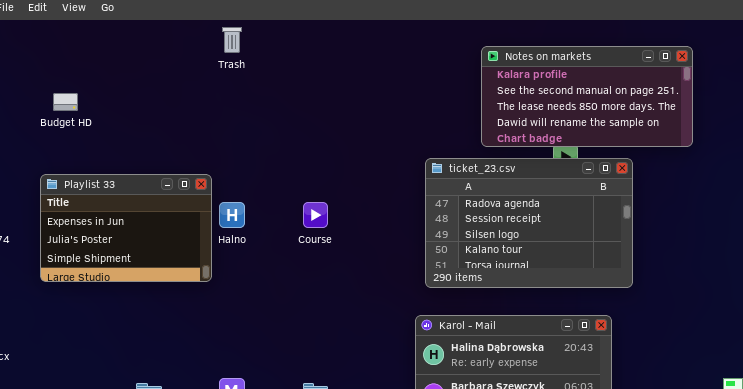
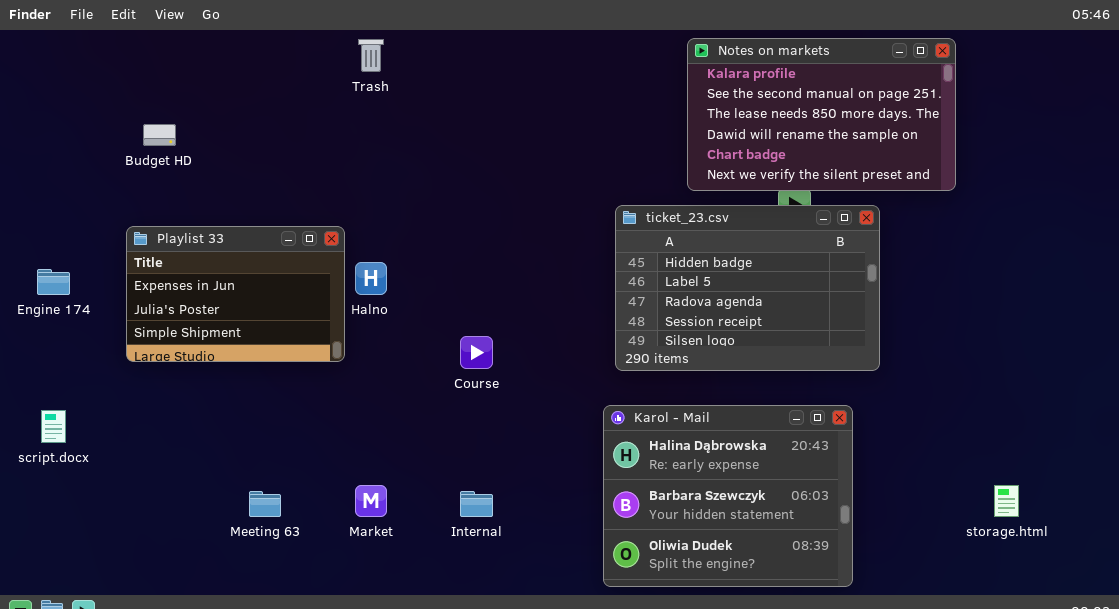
Notes on markets: [481,46,693,147] -> [687,38,956,191], resized
ticket_23.csv: [425,158,633,288] -> [615,205,880,371], scrolled up 2 rows
Course: [303,202,328,228] -> [460,336,493,369], moved

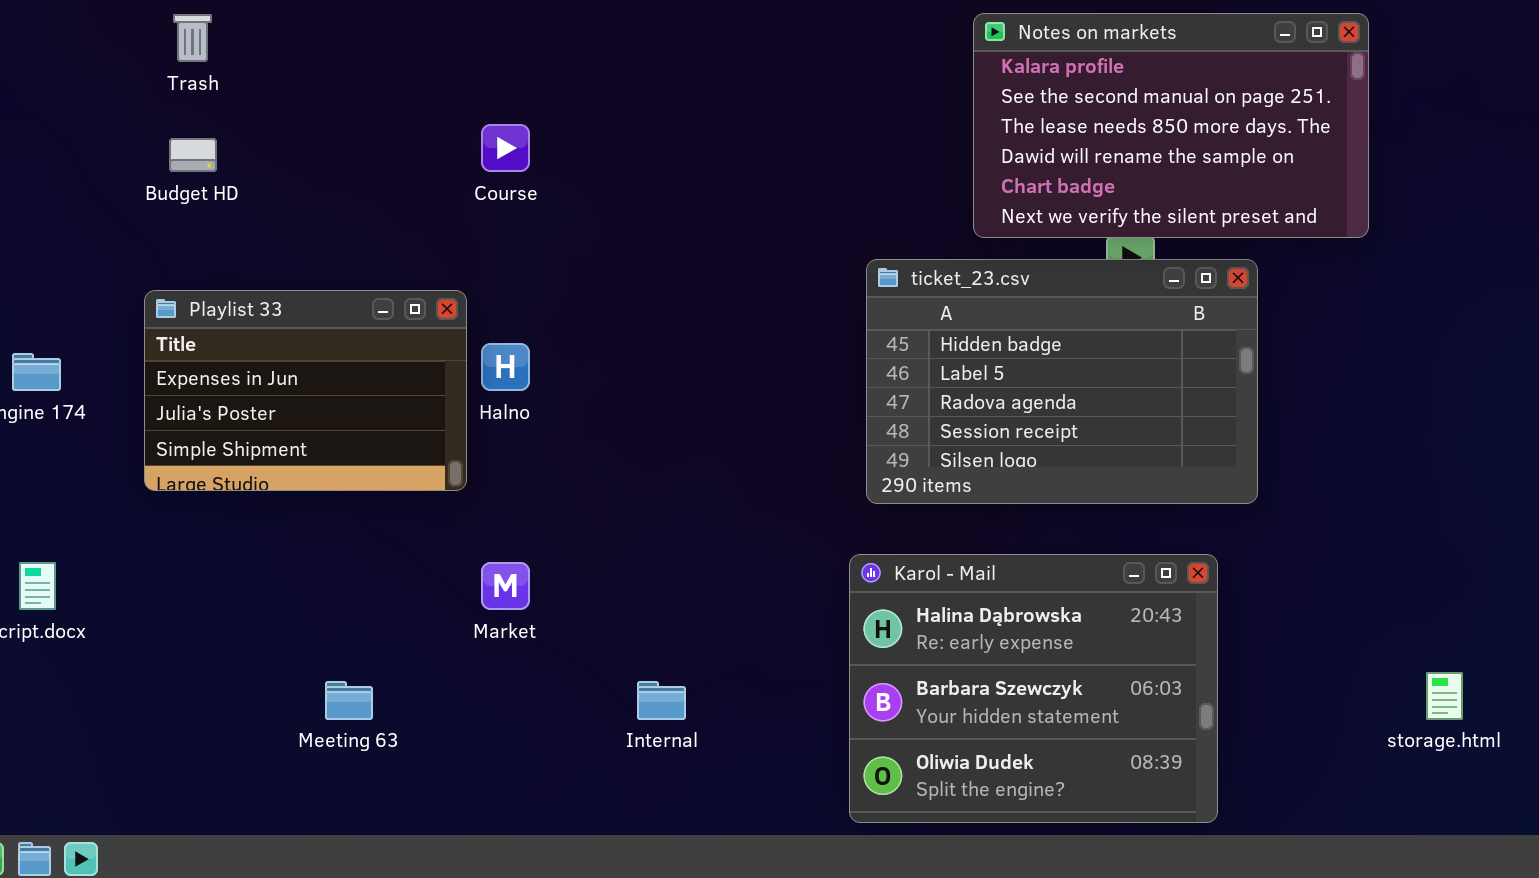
Trash: [358,39,384,72] -> [173,14,212,62], moved
Course: [460,336,493,369] -> [481,124,530,172], moved
Market: [355,485,387,517] -> [481,562,530,610], moved

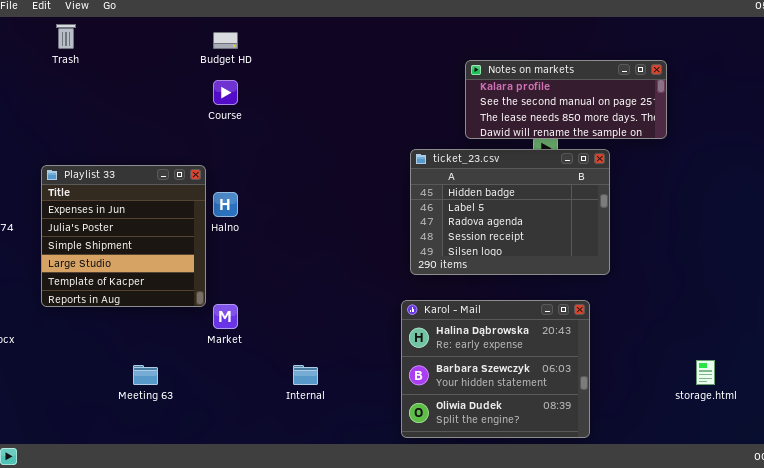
Notes on markets: [973,13,1369,238] -> [465,60,667,139], resized
Budget HD: [169,138,217,172] -> [213,32,238,49], moved
Playlist 33: [144,290,467,491] -> [41,165,206,307], resized

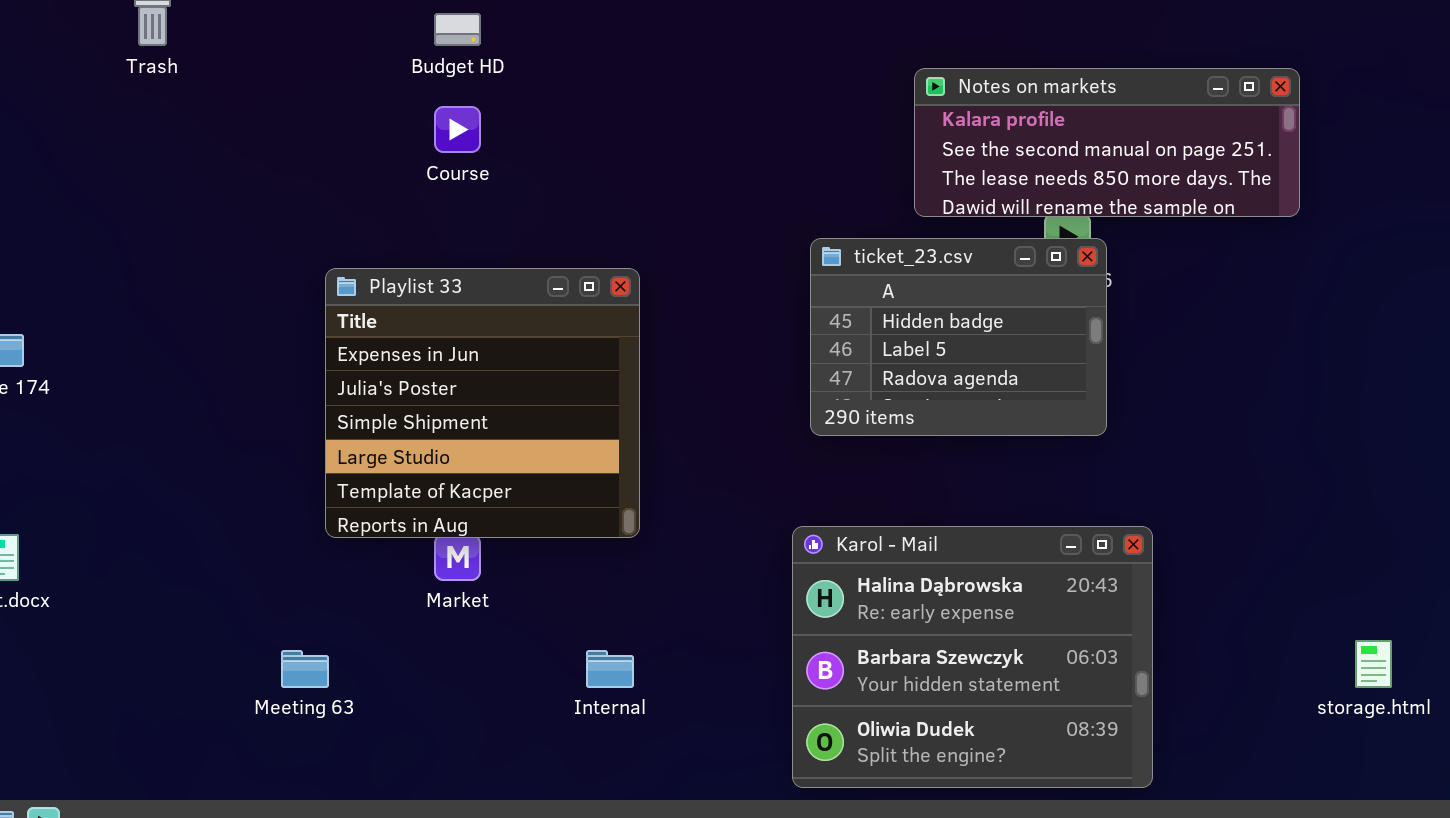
ticket_23.csv: [410,149,610,275] -> [810,238,1107,436], resized
Playlist 33: [41,165,206,307] -> [325,268,640,538], moved

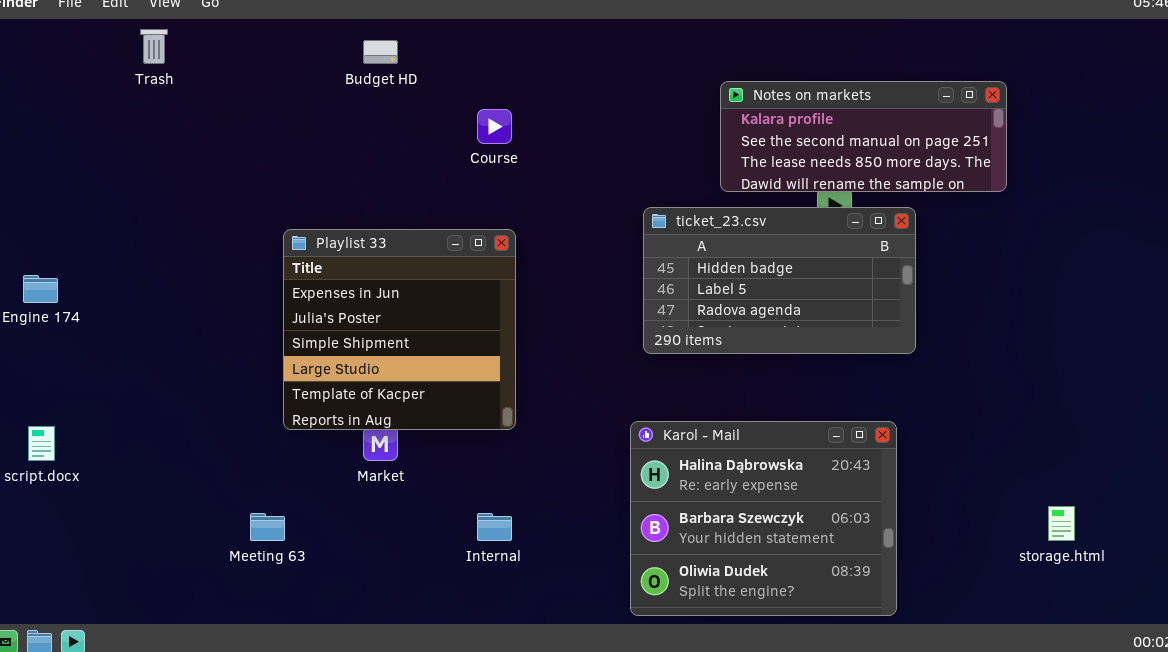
Course: [434,106,481,153] -> [477,109,512,144], moved
ticket_23.csv: [810,238,1107,436] -> [643,207,916,354], resized

